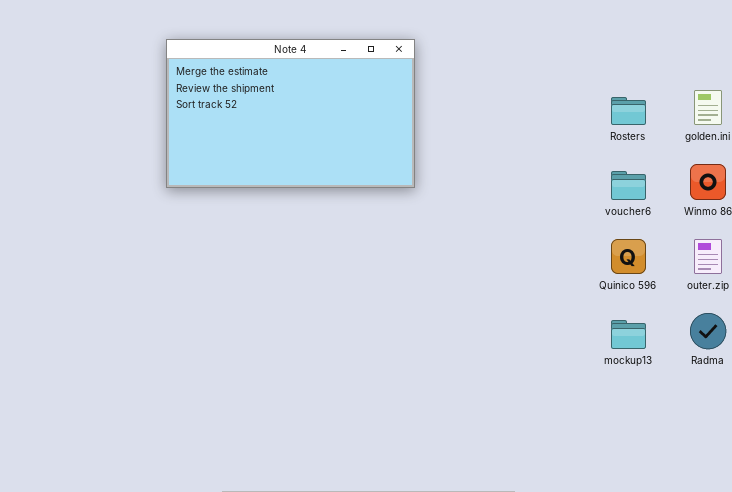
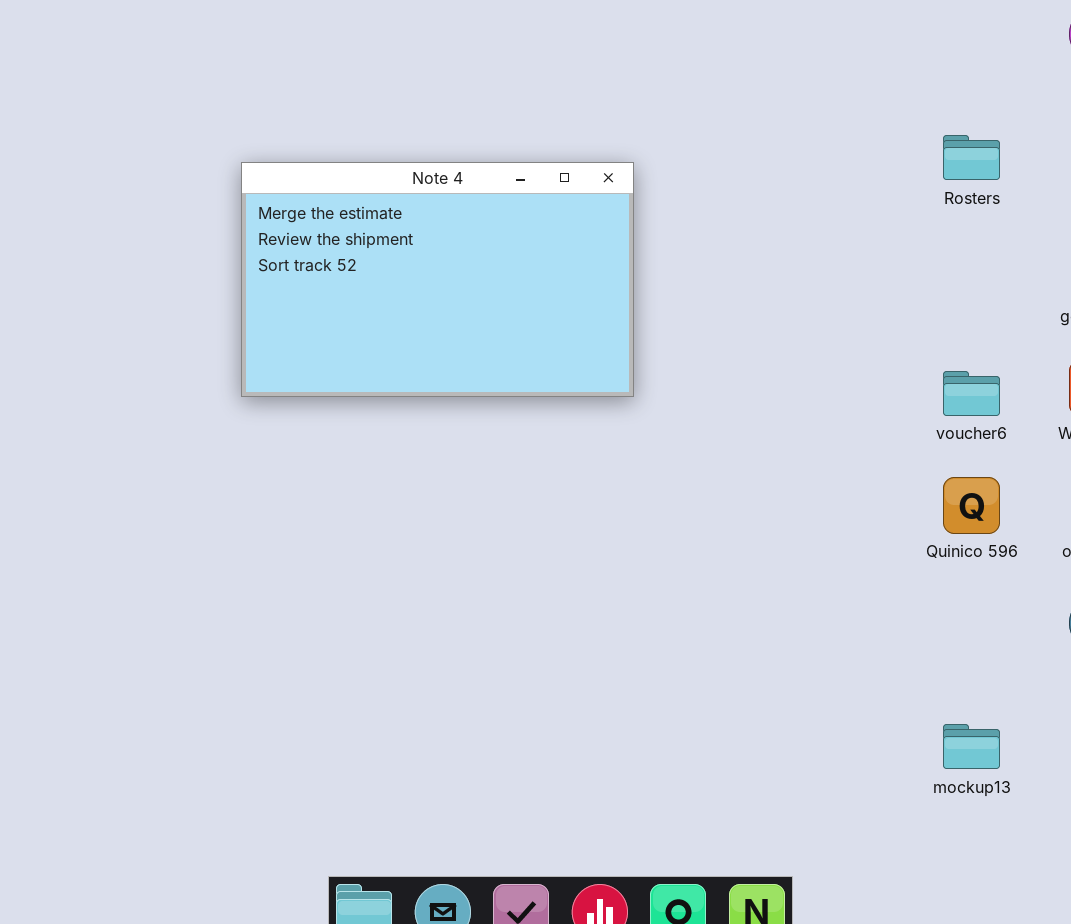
Rosters: [611,97,646,125] -> [943,135,1000,180], moved
mockup13: [611,320,646,349] -> [943,724,1000,769], moved

